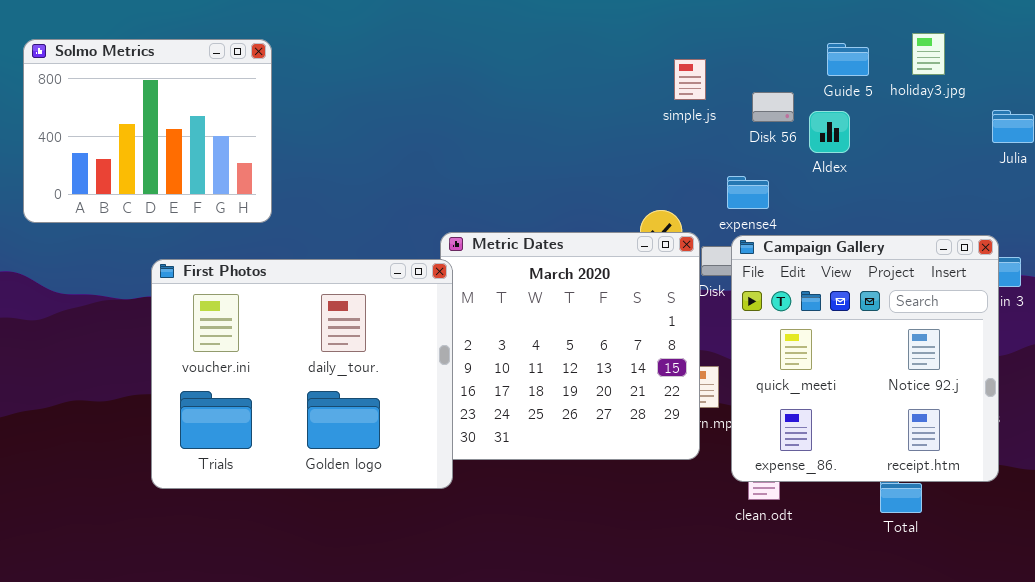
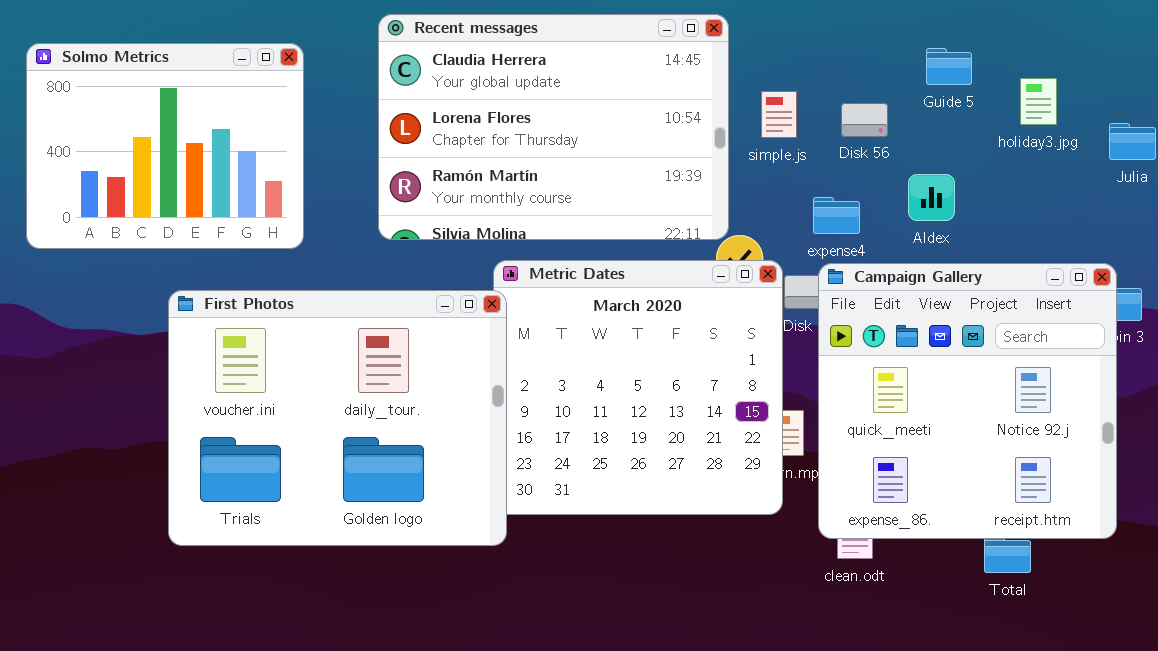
Recent messages: none -> [378,14,729,240], opened
holiday3.jpg: [912,33,945,75] -> [1020,78,1057,125], moved
simple.js: [674,59,706,100] -> [761,91,797,138], moved
Aldex: [809,111,850,153] -> [908,174,955,221], moved

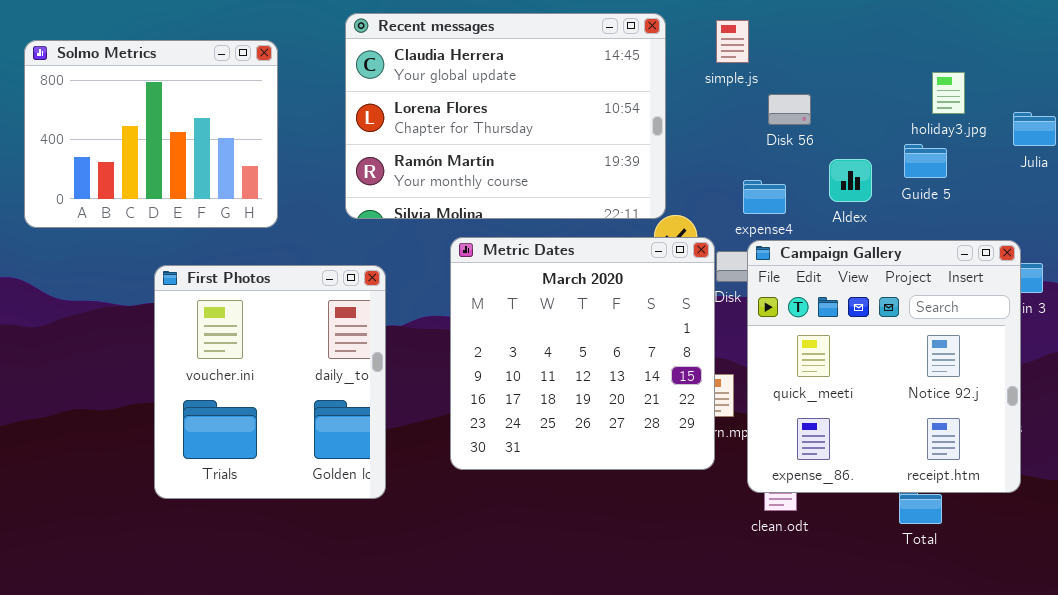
Guide 5: [926,48,972,85] -> [904,144,947,178], moved
simple.js: [761,91,797,138] -> [716,20,749,63], moved
First Photos: [168,290,507,546] -> [154,265,386,499], resized

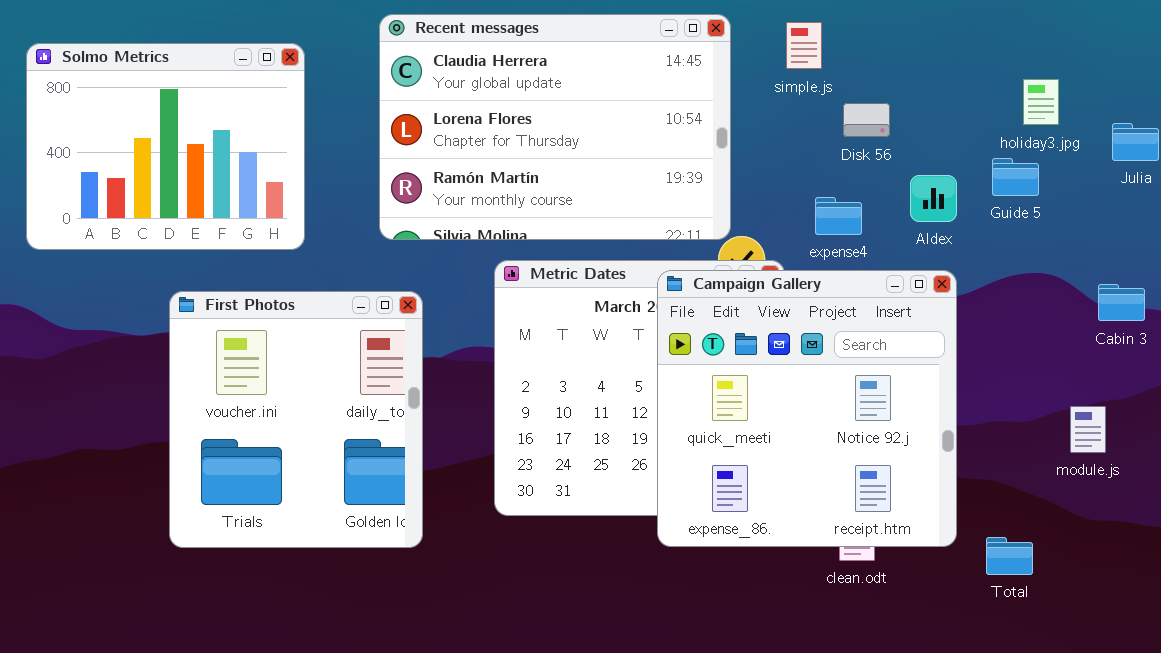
Campaign Gallery: [747,240,1021,493] -> [657,270,957,547], moved

